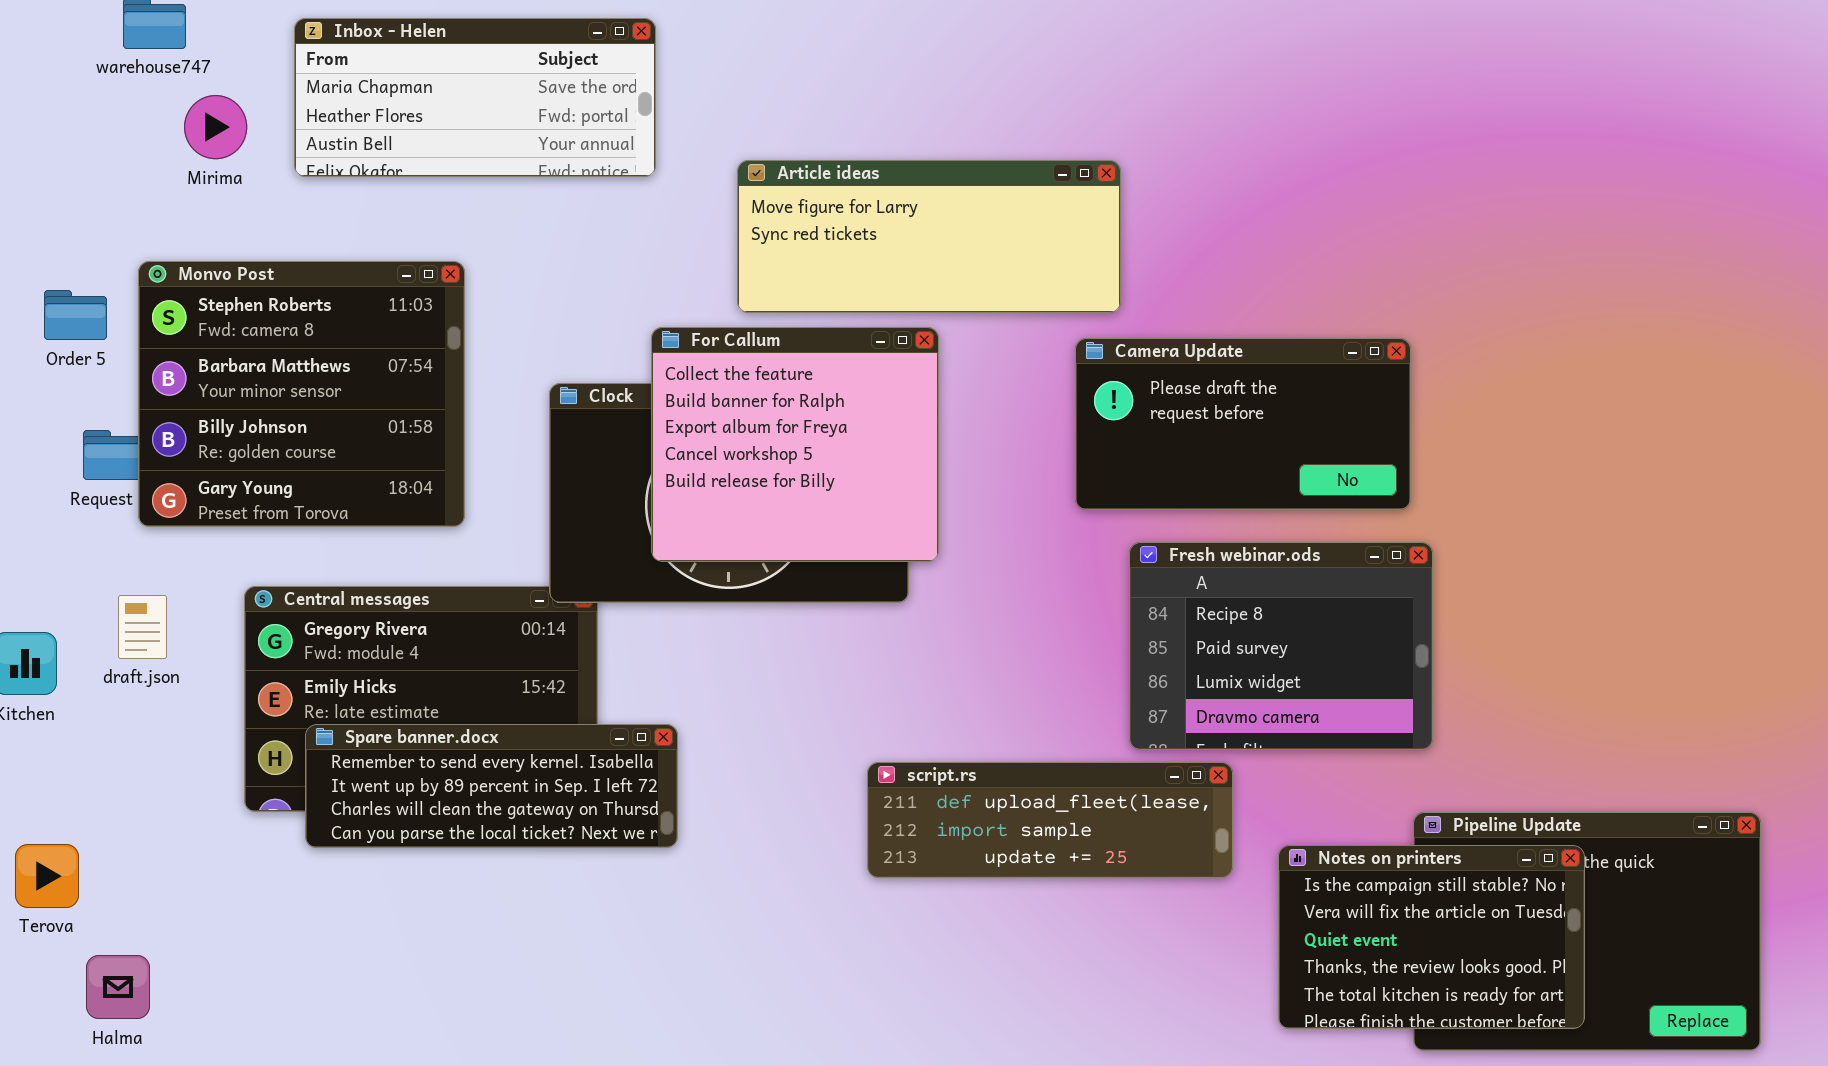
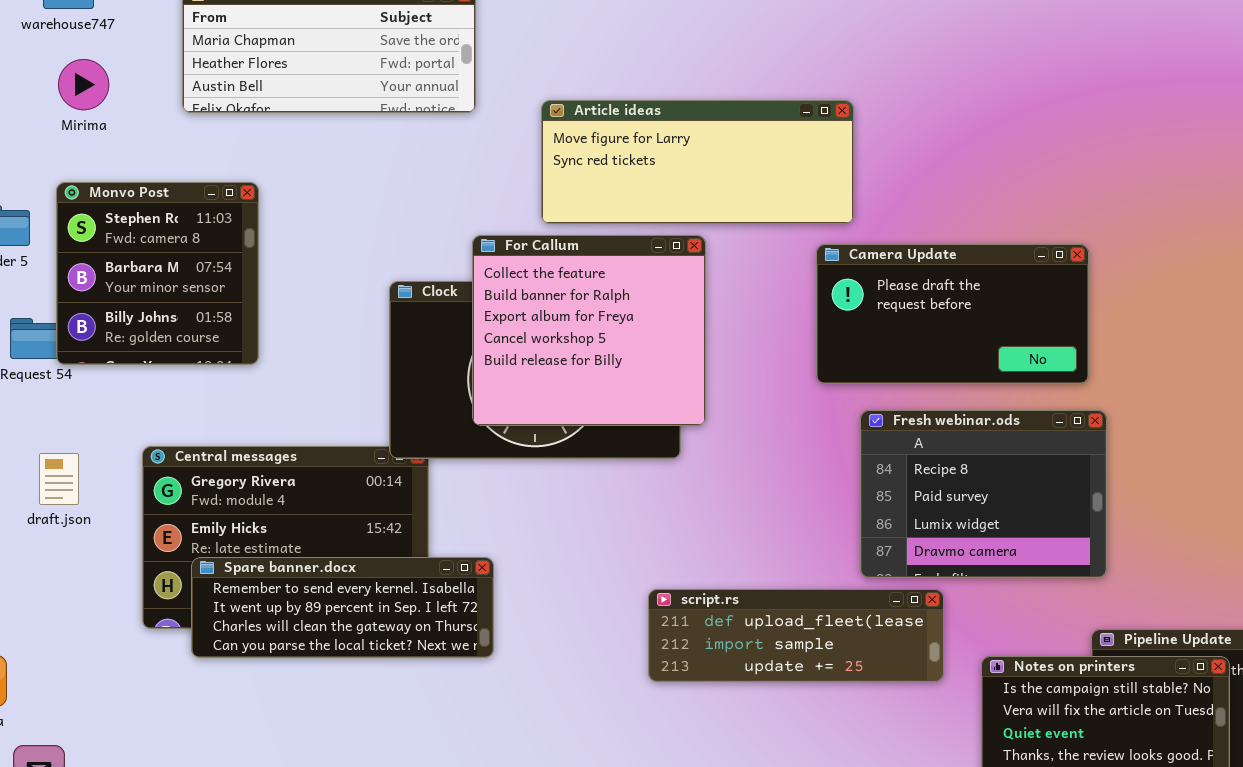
Mirima: [184,95,247,159] -> [58,59,109,110], moved
Monvo Post: [138,261,465,527] -> [56,182,259,365], resized

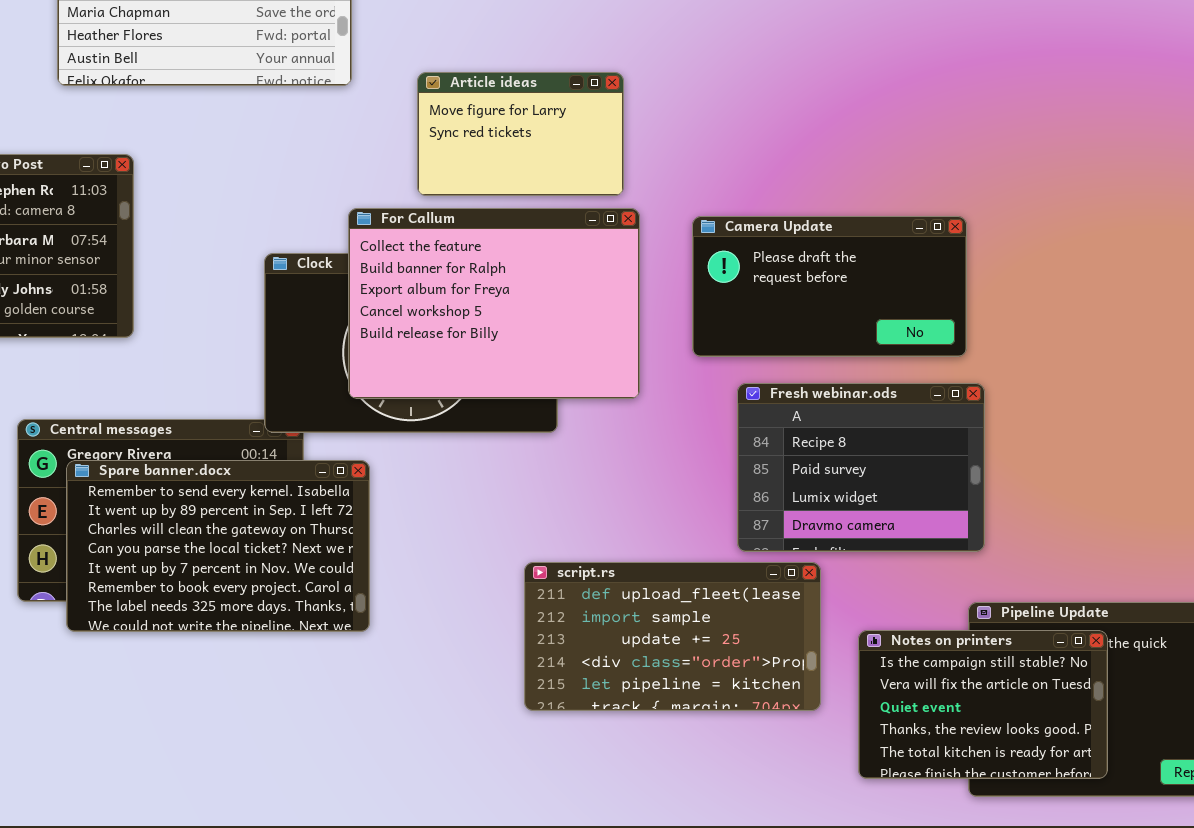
Article ideas: [541,100,854,224] -> [417,72,624,196], resized
For Callum: [472,235,706,426] -> [348,208,640,399], resized
Spare banner.docx: [191,557,494,658] -> [66,460,370,632], resized
script.rs: [648,589,944,682] -> [524,562,821,711], resized

